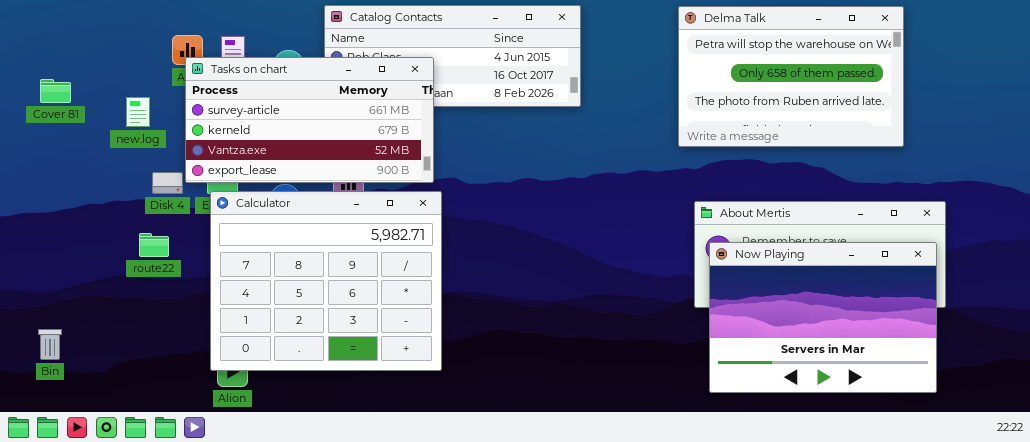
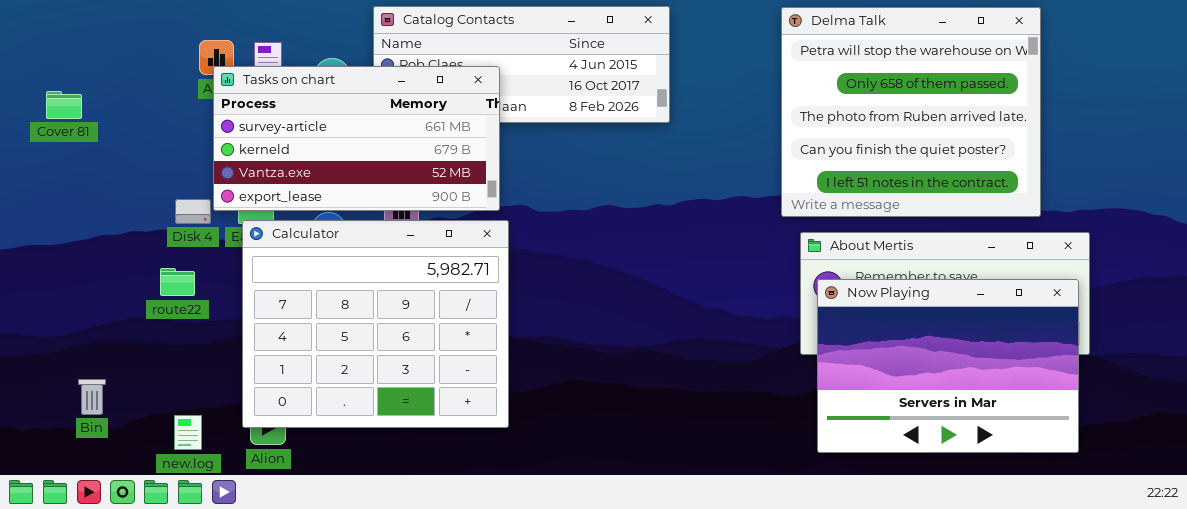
Delma Talk: [678,6,904,147] -> [781,7,1041,217], resized
new.log: [126,97,150,127] -> [174,415,202,450], moved
Bin: [38,329,62,360] -> [78,379,106,415], moved

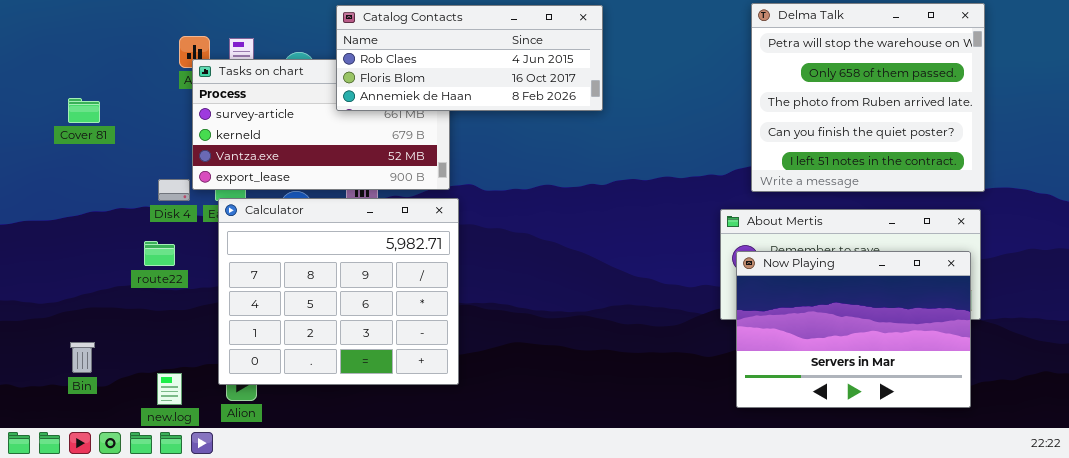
Catalog Contacts: [373,6,670,123] -> [336,5,603,111], raised
Delma Talk: [781,7,1041,217] -> [751,3,985,192], moved
Cover 81: [46,91,82,119] -> [68,98,100,123], moved

